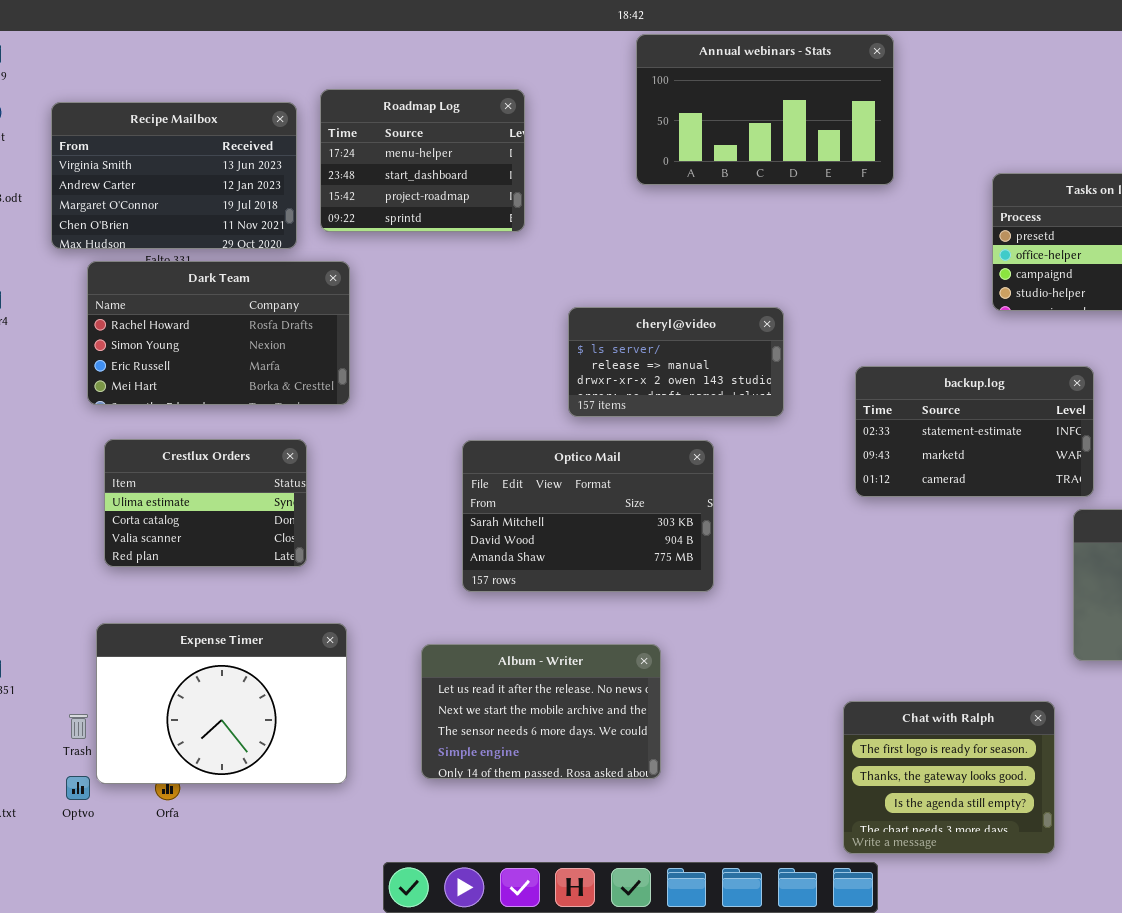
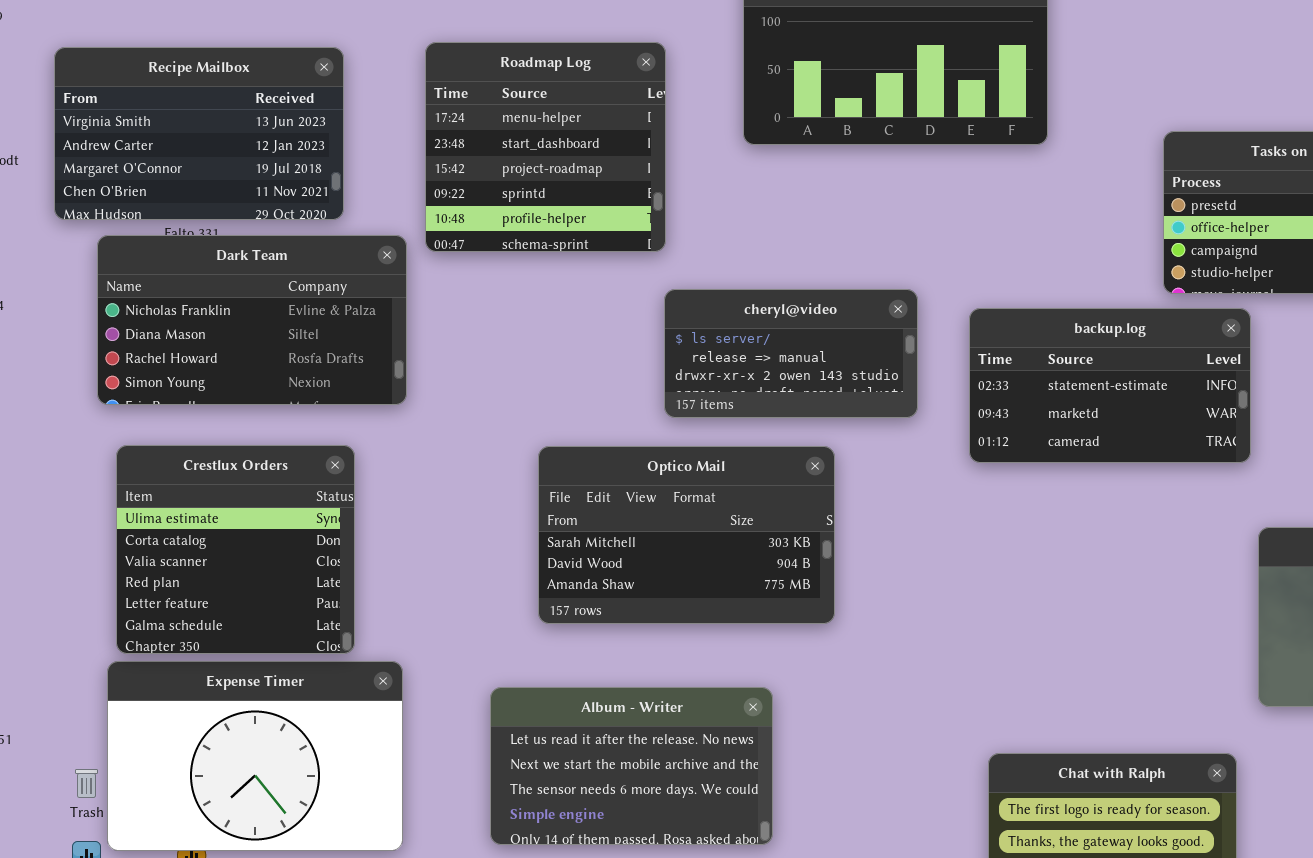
Roadmap Log: [320,89,525,232] -> [425,42,666,252], moved, resized
Dark Team: [87,261,350,405] -> [97,235,407,405], scrolled up 2 rows
backup.log: [855,366,1094,497] -> [969,308,1251,463], moved
Crestlux Orders: [104,439,307,567] -> [116,445,355,654], resized

